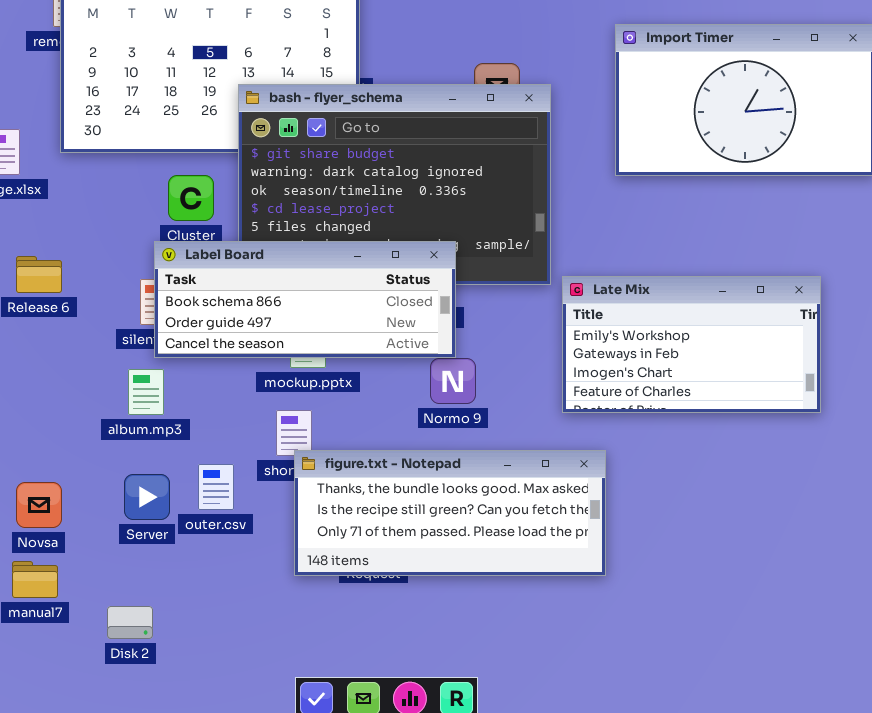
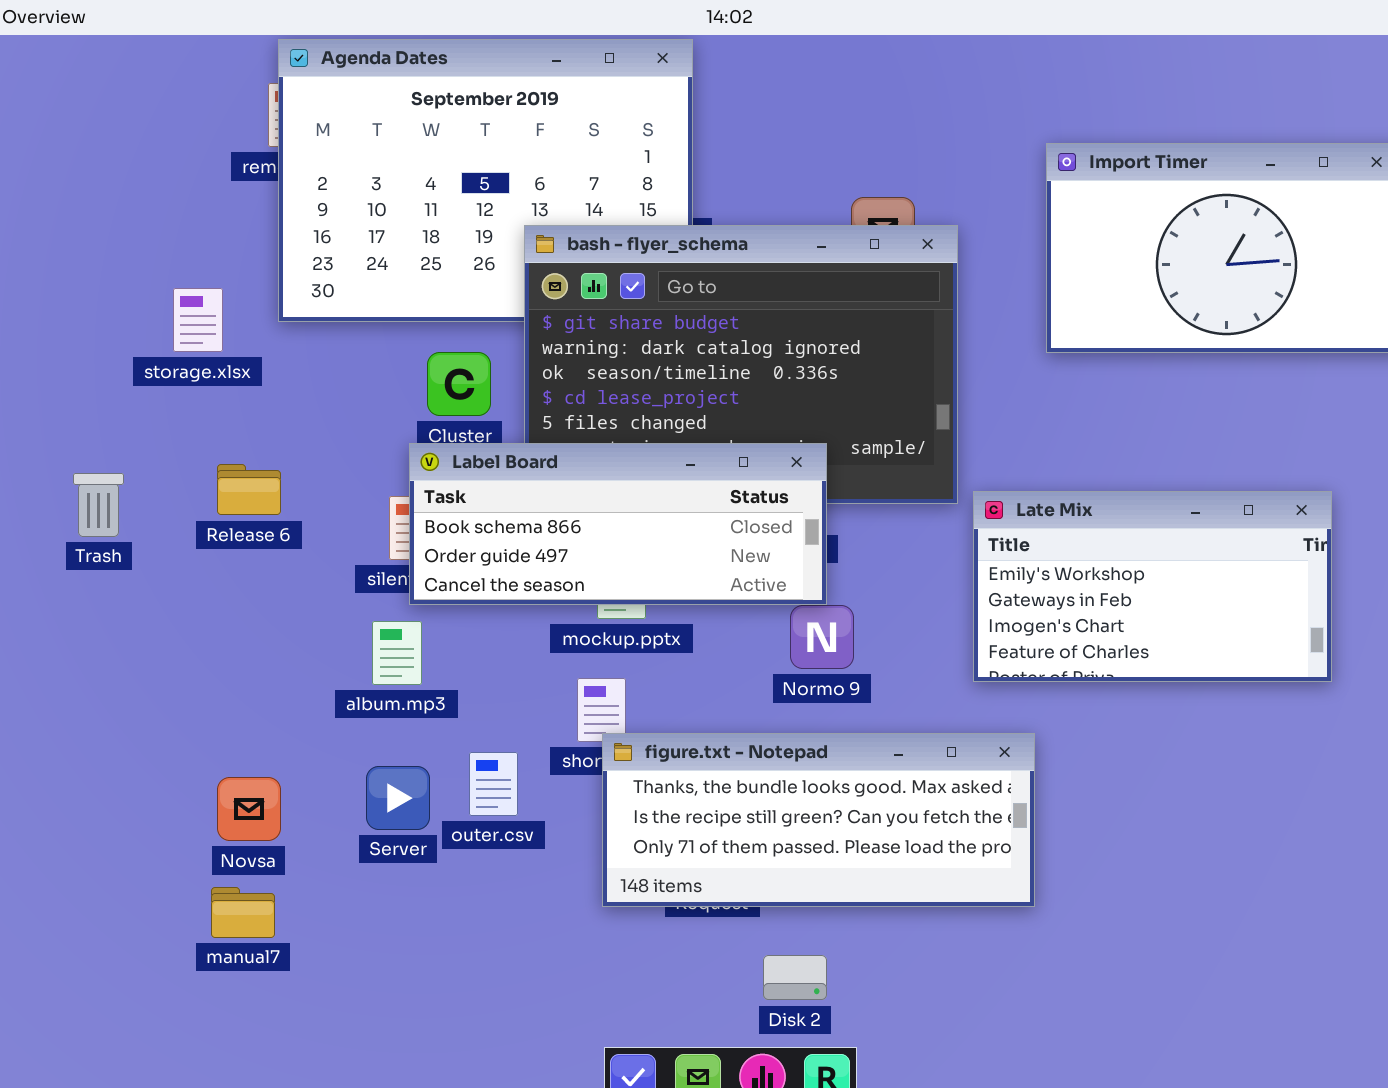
Disk 2: [107,606,153,639] -> [763,955,827,1000], moved

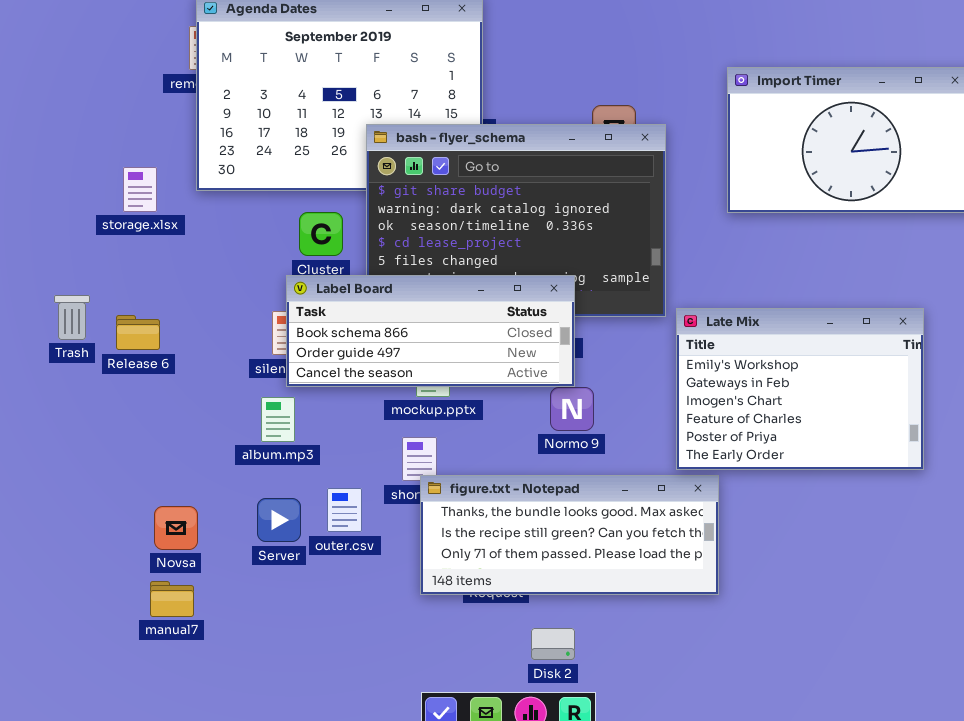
Release 6: [217,464,281,515] -> [116,315,160,350], moved
Late Mix: [973,491,1332,682] -> [676,308,924,470], resized

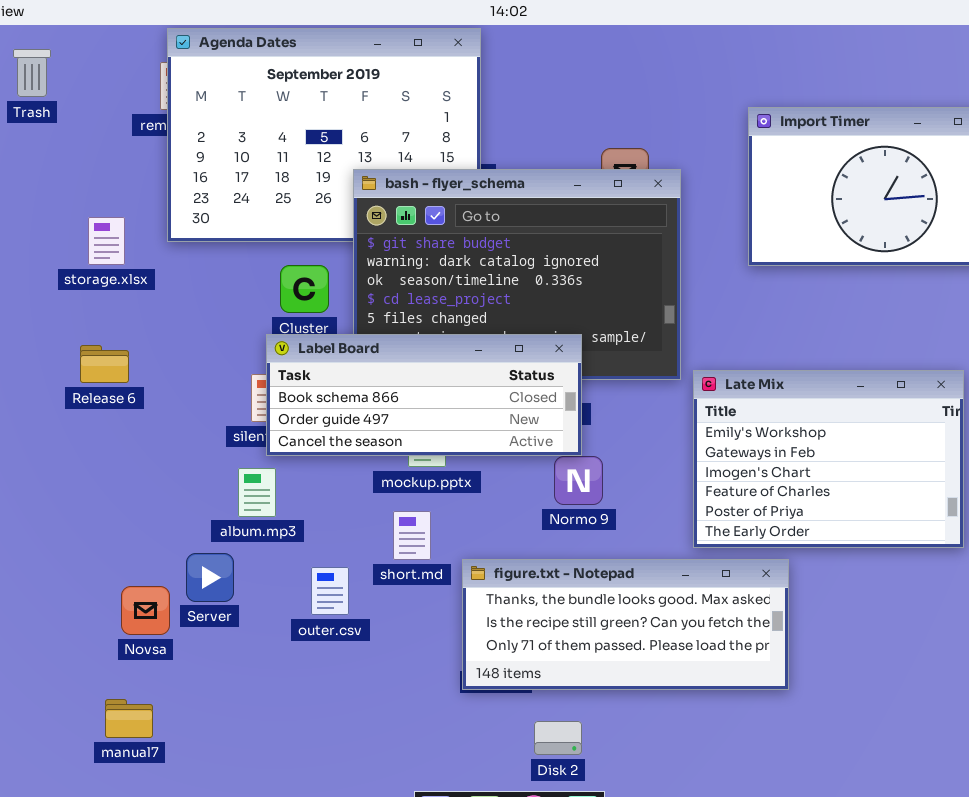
Trash: [54,295,90,340] -> [13,49,51,97], moved
Release 6: [116,315,160,350] -> [80,345,129,383], moved
figure.txt - Notepad: [420,475,719,595] -> [462,559,789,690], moved
Server: [257,498,301,542] -> [186,553,234,602], moved
manual7: [150,581,194,617] -> [105,699,153,738], moved

